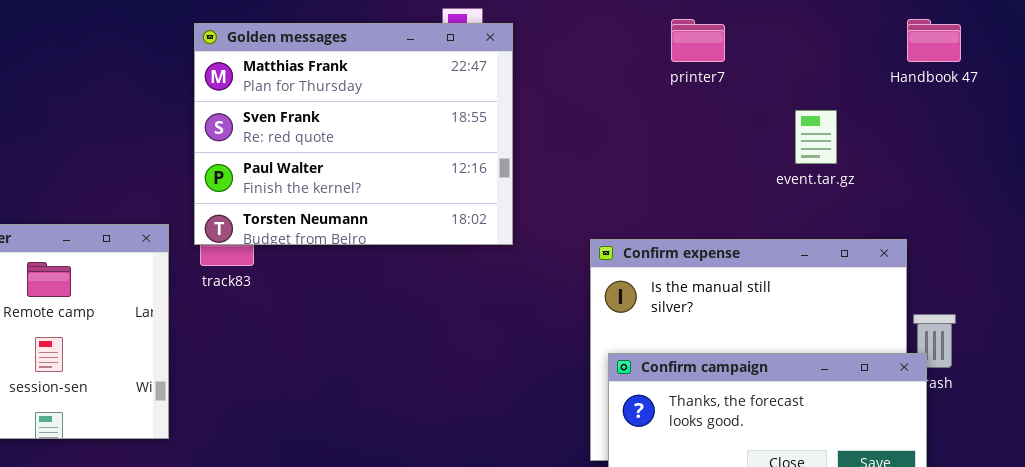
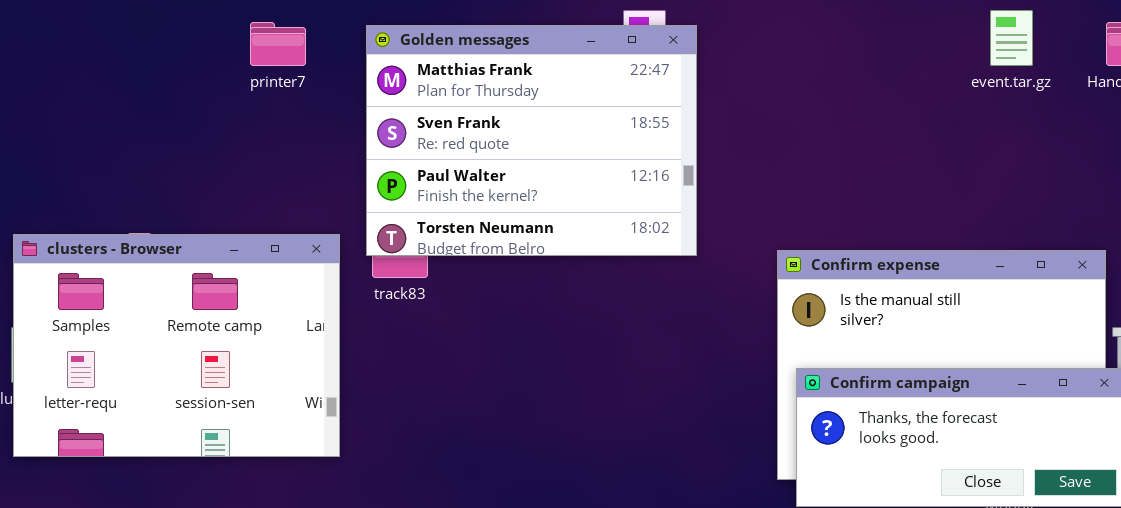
printer7: [671,19,725,62] -> [250,22,306,66], moved
event.tar.gz: [795,110,837,164] -> [990,10,1033,66], moved

